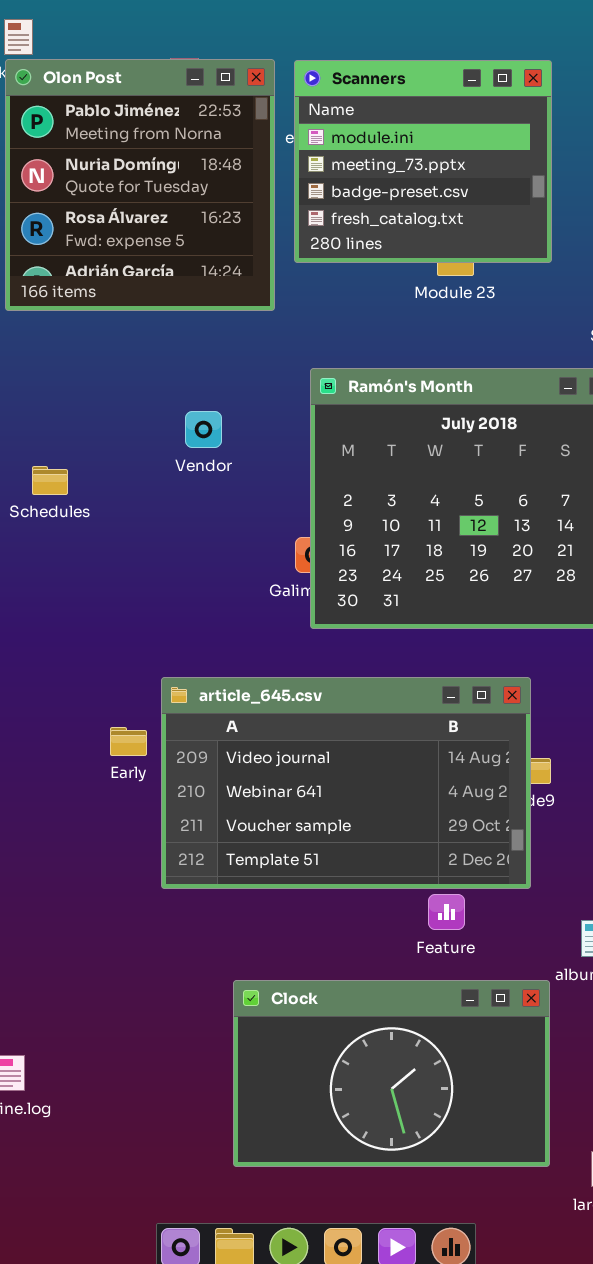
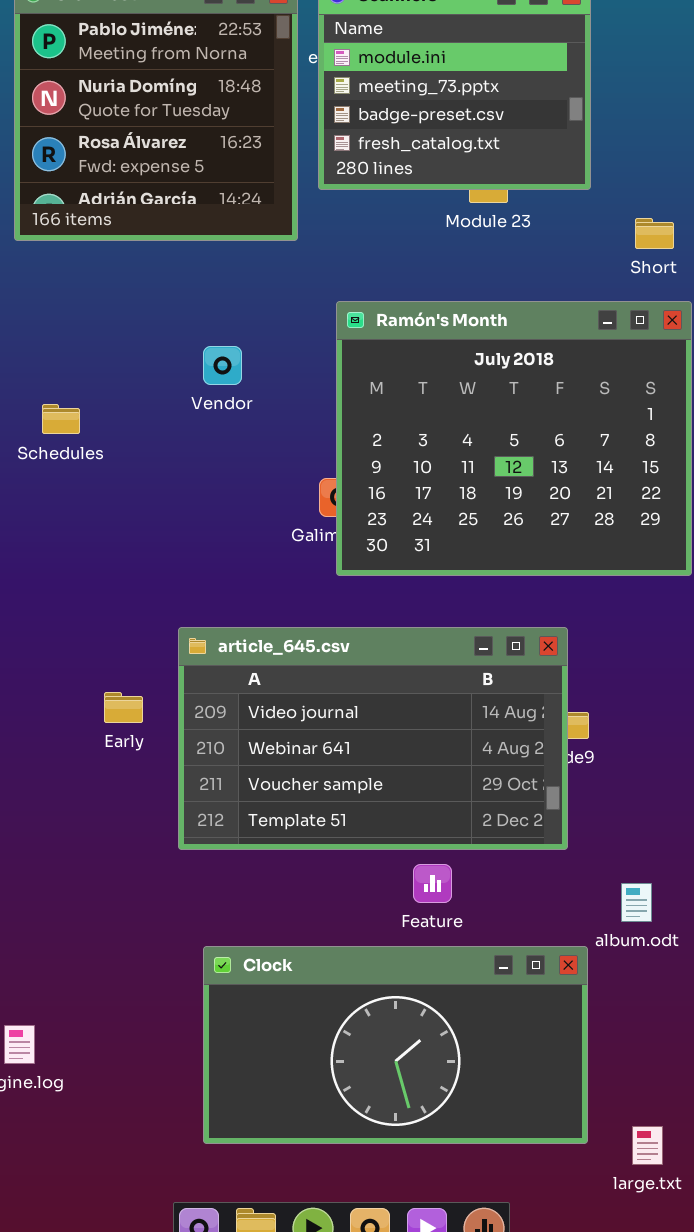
Early: [110,727,147,756] -> [104,692,143,723], moved
Feature: [428,894,465,930] -> [413,864,452,903], moved
Clock: [233,980,550,1167] -> [203,946,588,1144], resized

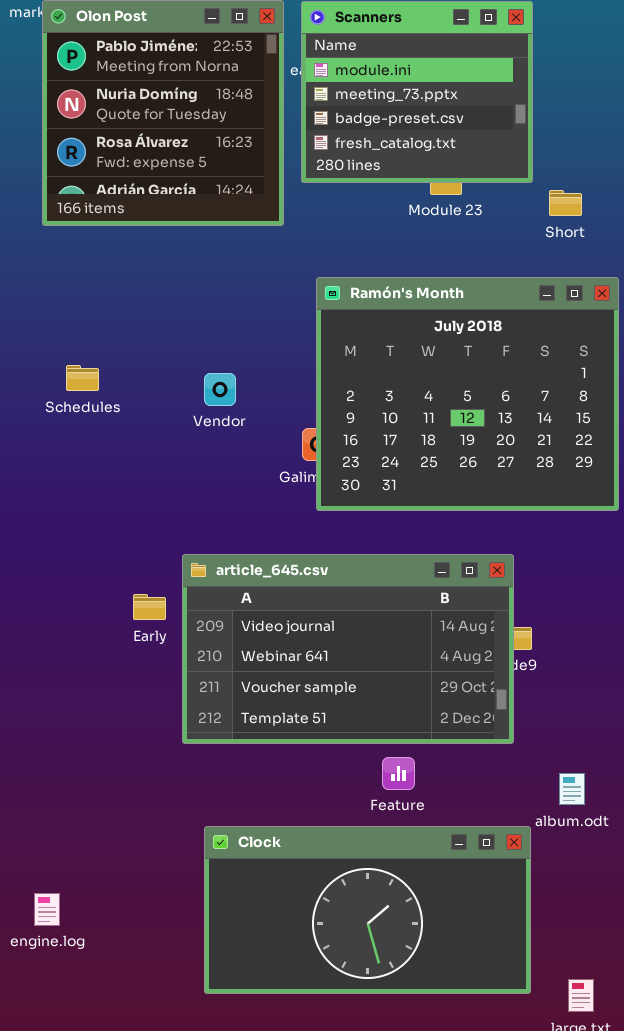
Short: [635,218,674,249] -> [549,190,582,216], moved
Vendor: [203,346,242,385] -> [204,373,236,406], moved
Early: [104,692,143,723] -> [133,594,166,620], moved

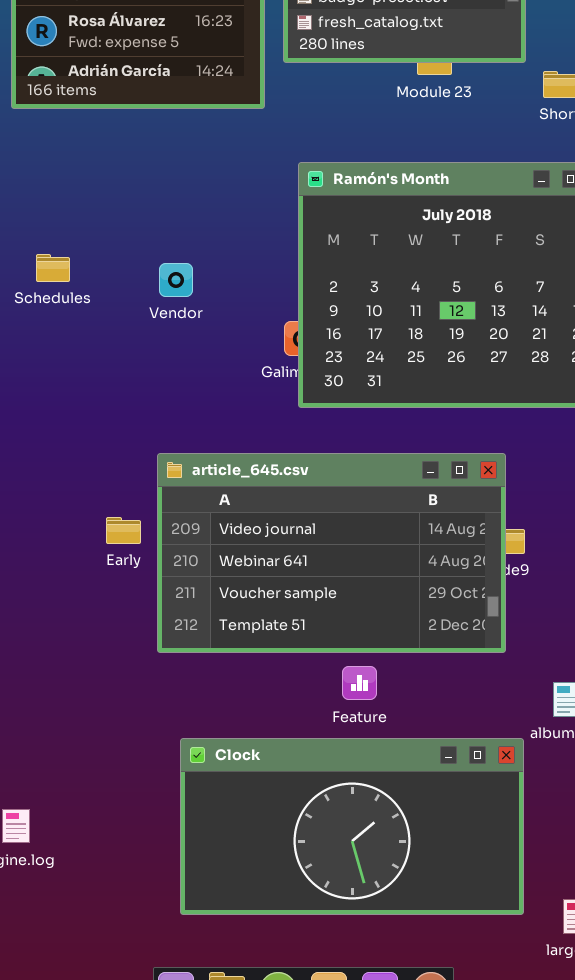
Vendor: [204,373,236,406] -> [159,263,193,297], moved
Early: [133,594,166,620] -> [106,517,141,544], moved
Feature: [382,757,415,790] -> [342,666,377,700], moved

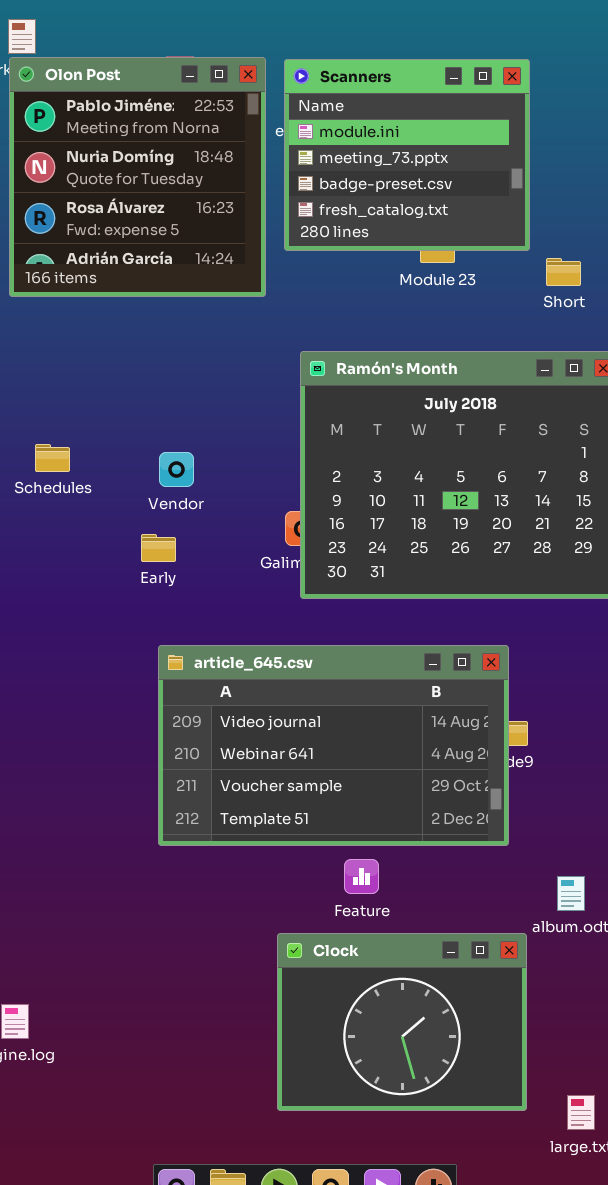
Early: [106,517,141,544] -> [141,534,176,562], moved
Clock: [180,738,524,915] -> [277,933,527,1111], resized

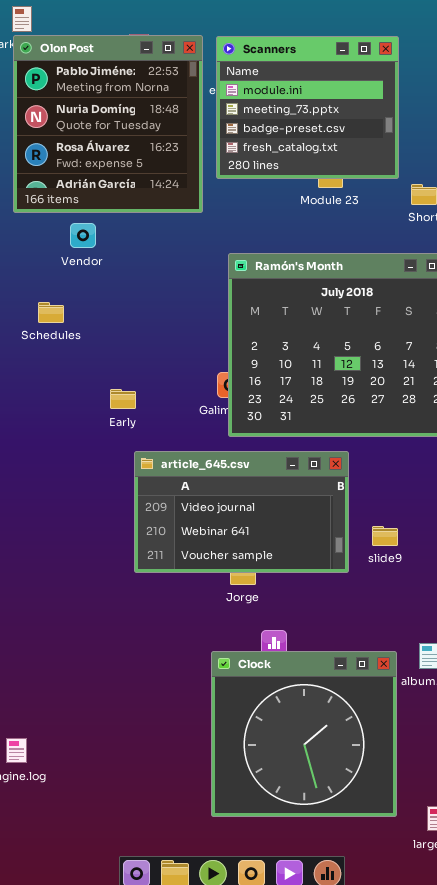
Schedules: [35,444,70,472] -> [38,302,64,323], moved
Vendor: [159,452,194,487] -> [70,223,96,248], moved
article_645.csv: [158,645,509,846] -> [134,451,349,573], moved, resized
Clock: [277,933,527,1111] -> [211,651,397,817], resized

